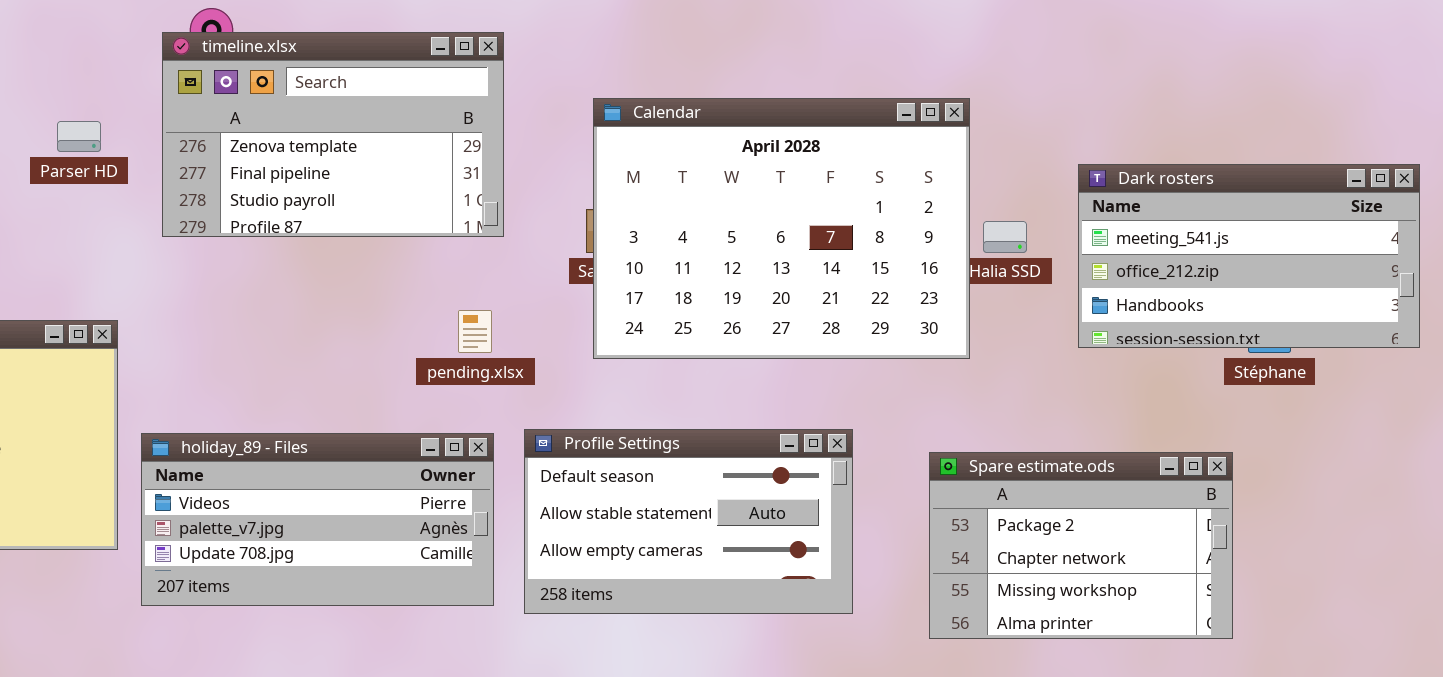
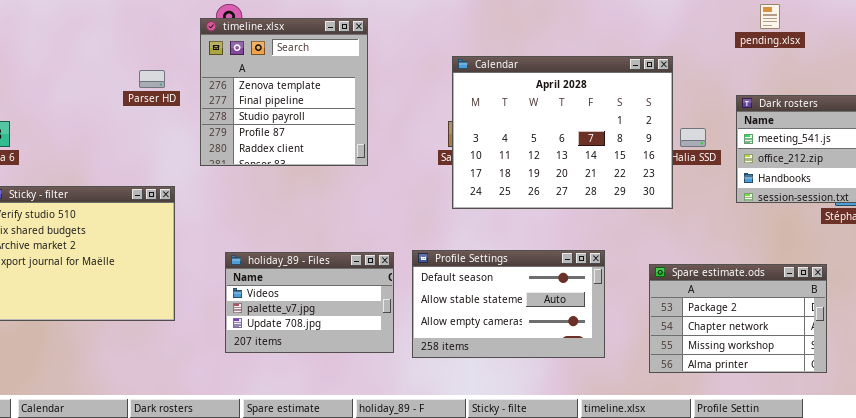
timeline.xlsx: [162,32,504,237] -> [200,18,368,166], resized
pending.xlsx: [458,310,492,353] -> [760,4,780,29], moved
holiday_89 - Files: [141,433,494,606] -> [225,252,394,353], resized

